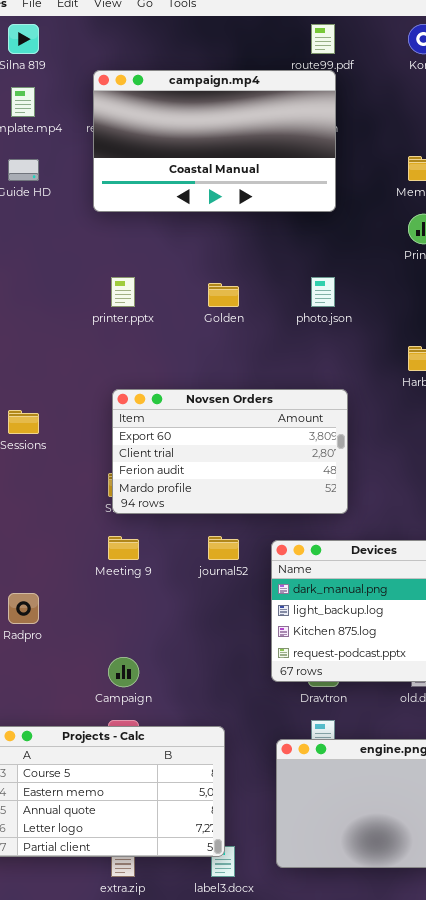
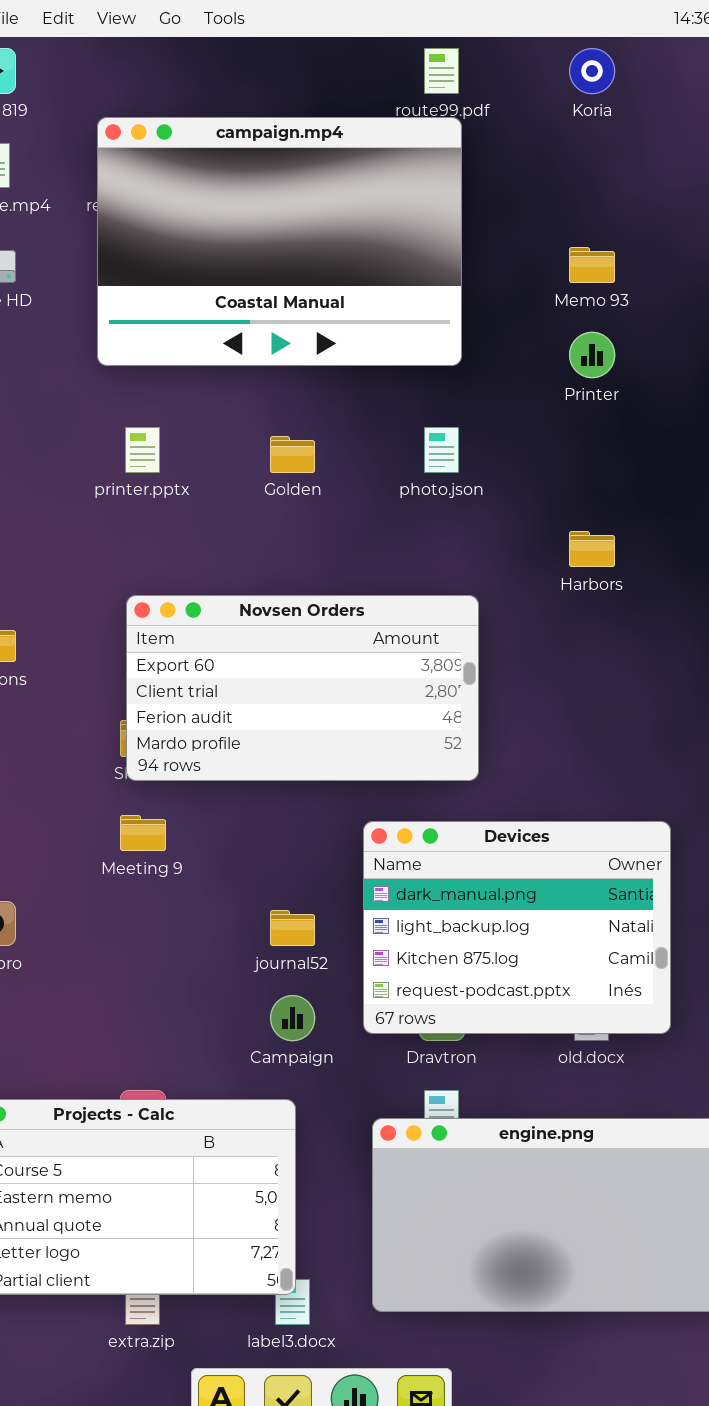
campaign.mp4: [93,70,336,212] -> [97,117,462,366], resized
journal52: [208,536,239,560] -> [270,910,315,946], moved
Campaign: [108,657,139,687] -> [270,995,315,1041], moved

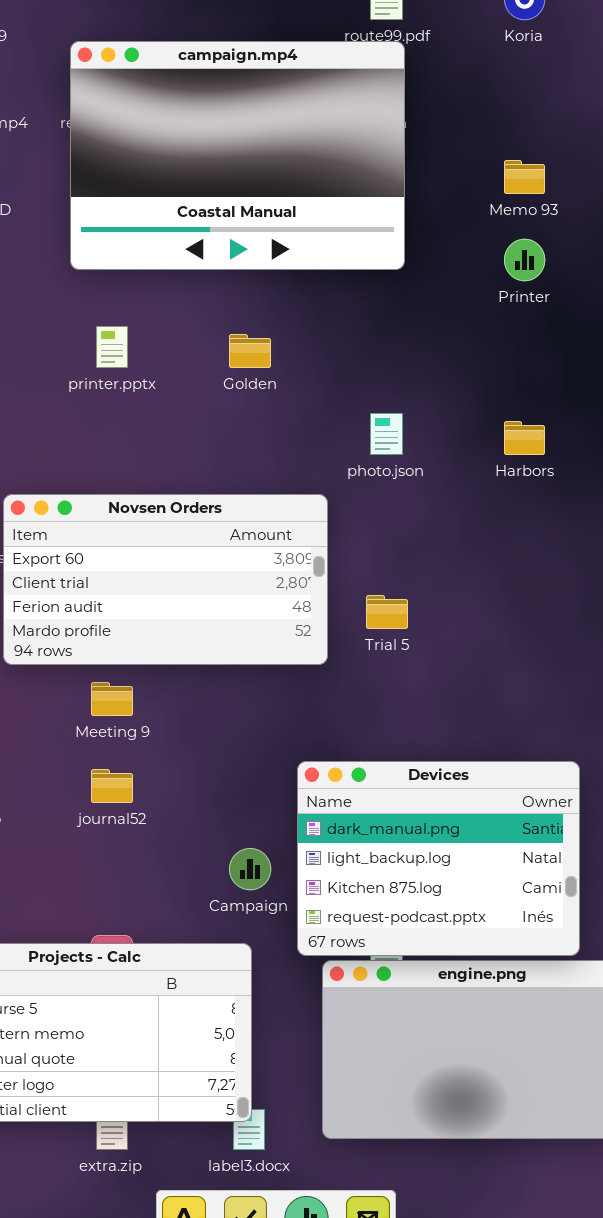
photo.json: [424,427,459,473] -> [370,413,403,455], moved
Novsen Orders: [126,595,479,781] -> [3,494,328,665], moved
Devices: [363,821,671,1034] -> [297,761,580,956], moved
journal52: [270,910,315,946] -> [91,769,133,803], moved

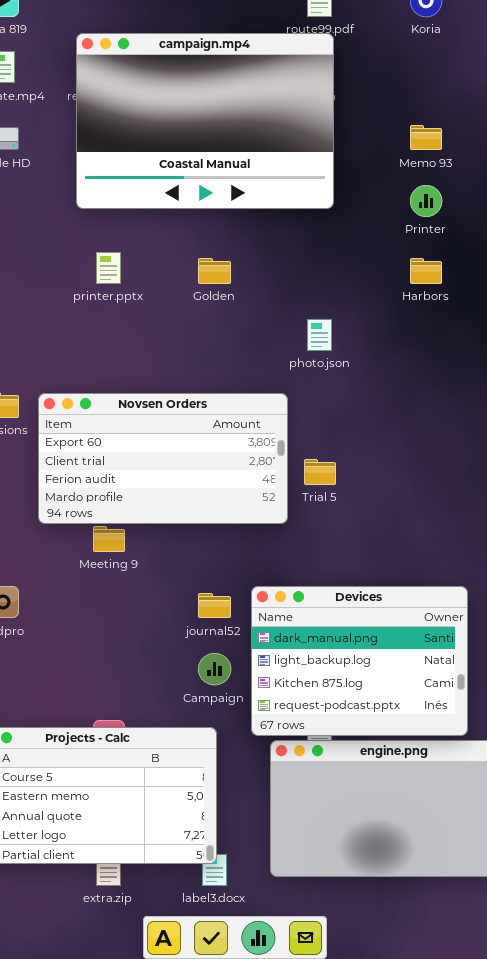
Harbors: [504,421,545,455] -> [410,258,442,284], moved
Novsen Orders: [3,494,328,665] -> [38,393,288,524], moved
journal52: [91,769,133,803] -> [198,593,231,618], moved

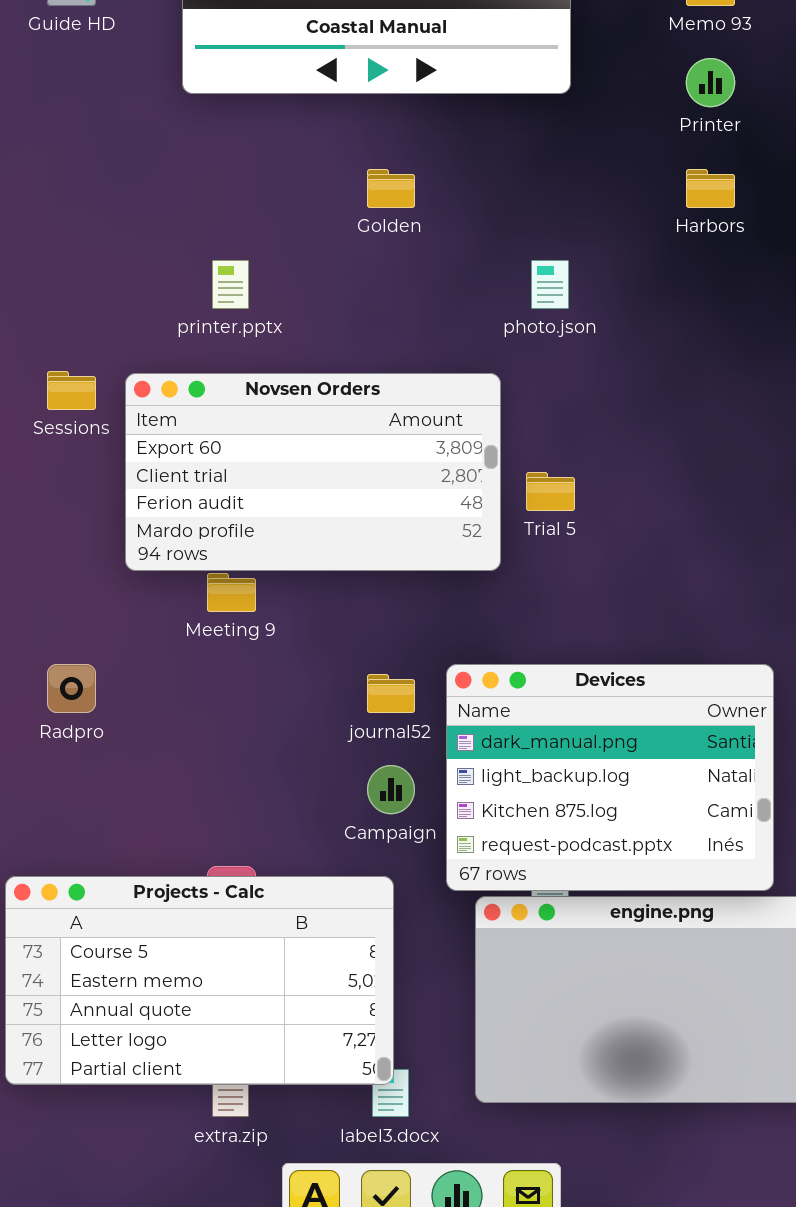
printer.pptx: [96,252,121,284] -> [212,260,249,309], moved

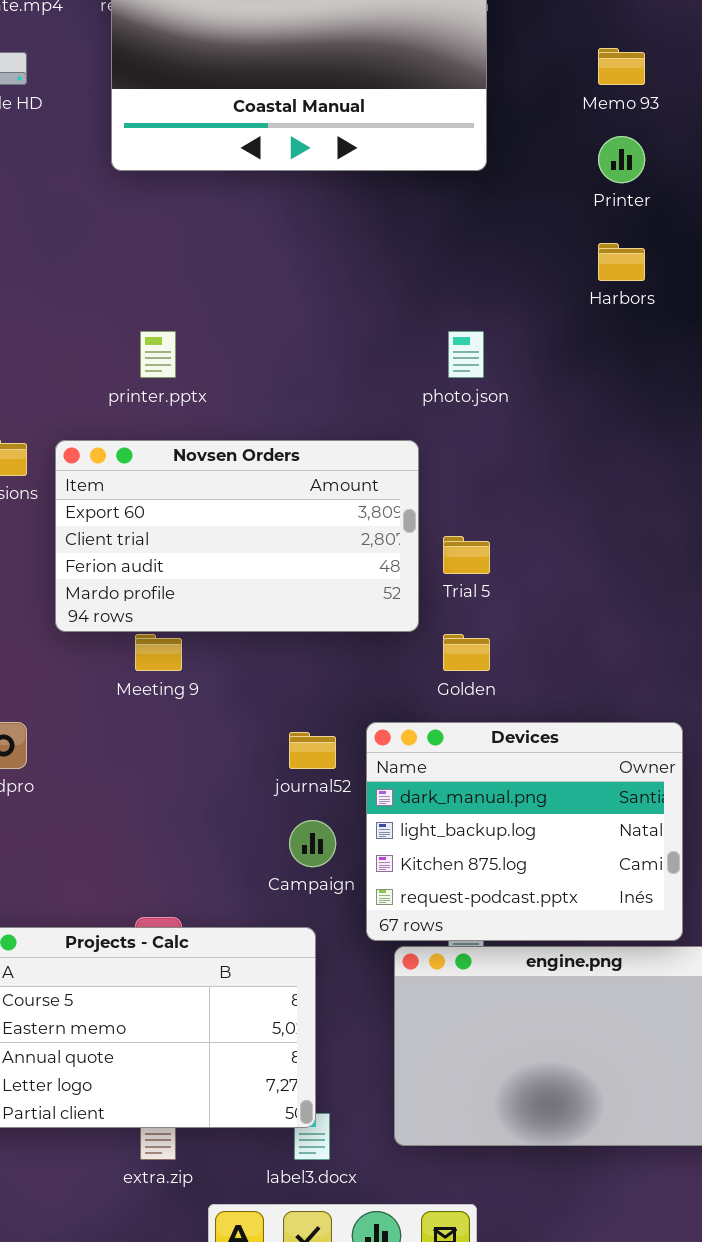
Golden: [367,169,415,208] -> [443,634,490,671], moved

